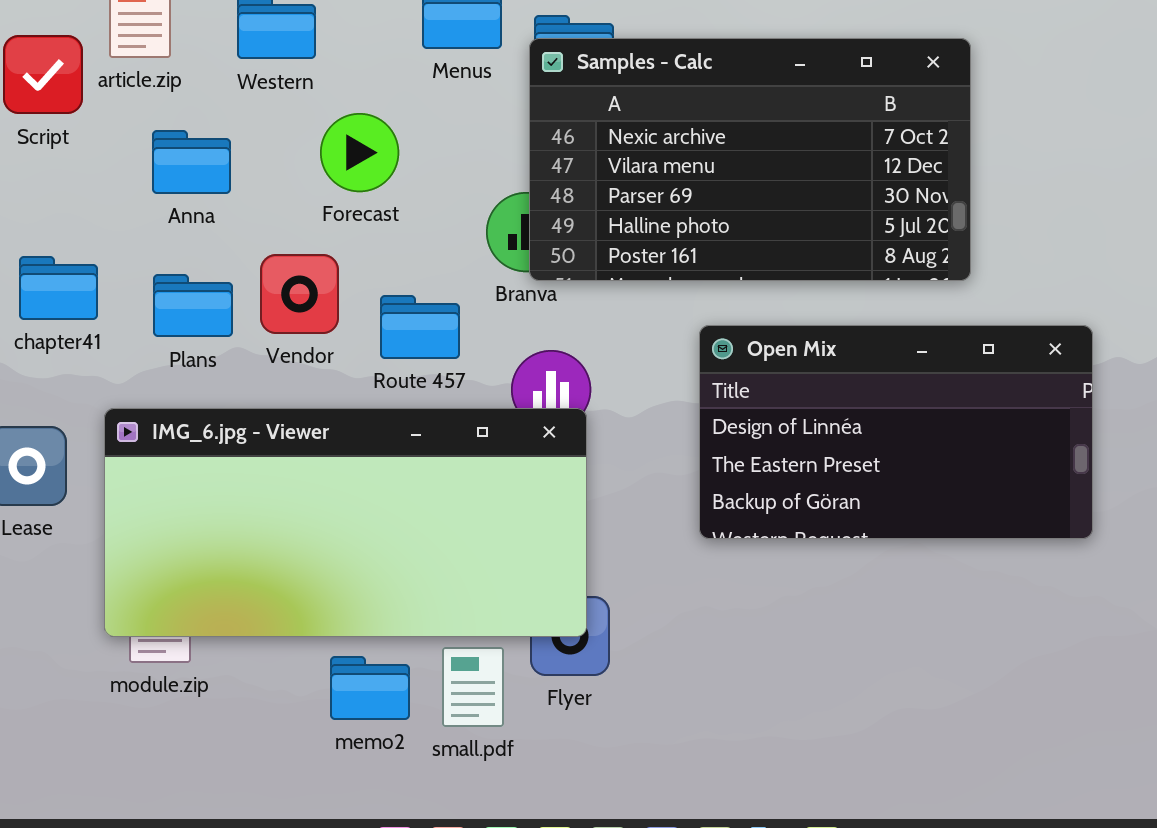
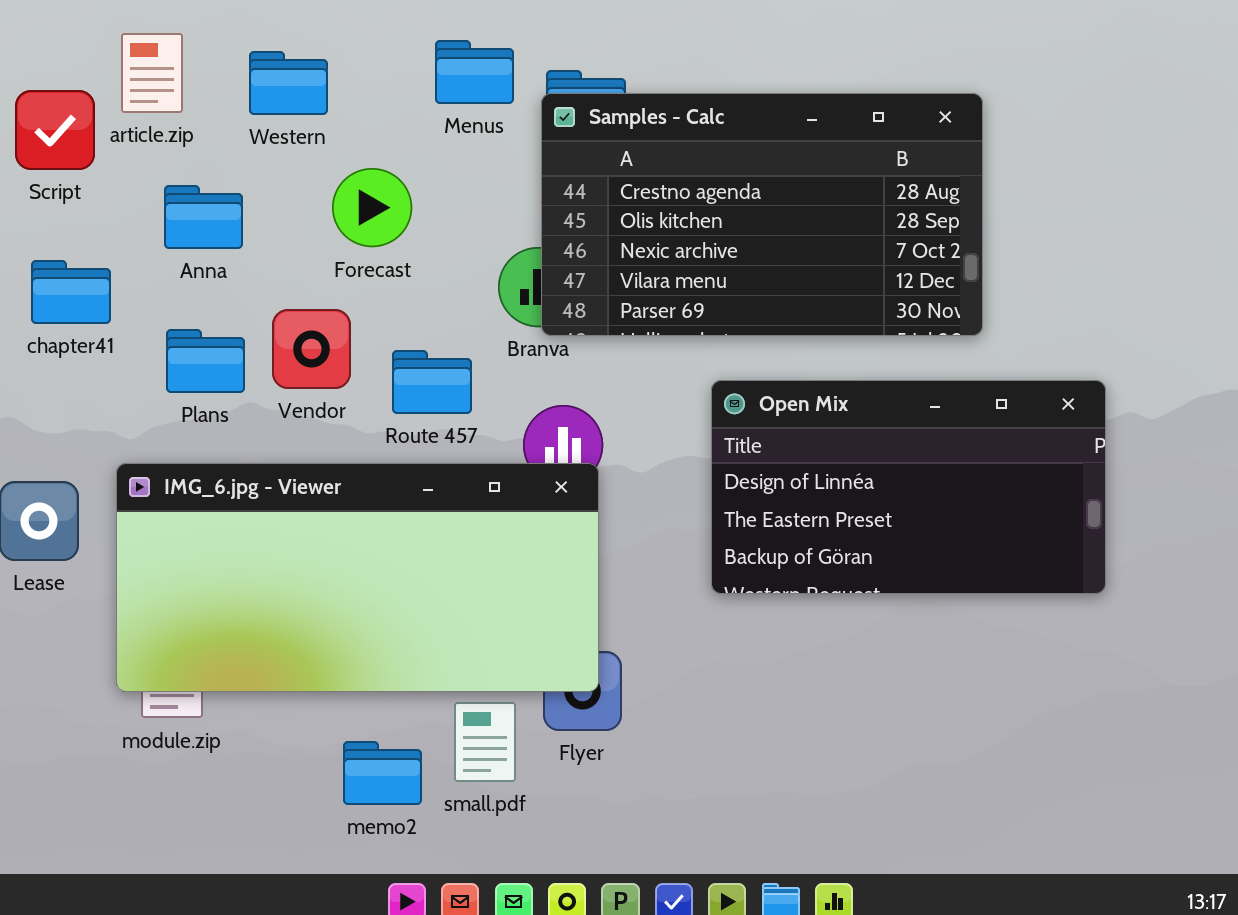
Samples - Calc: [529,38,971,281] -> [541,93,983,336], scrolled up 2 rows
chapter41: [19,256,98,320] -> [31,260,111,324], moved
memo2: [330,656,410,720] -> [343,741,422,805], moved

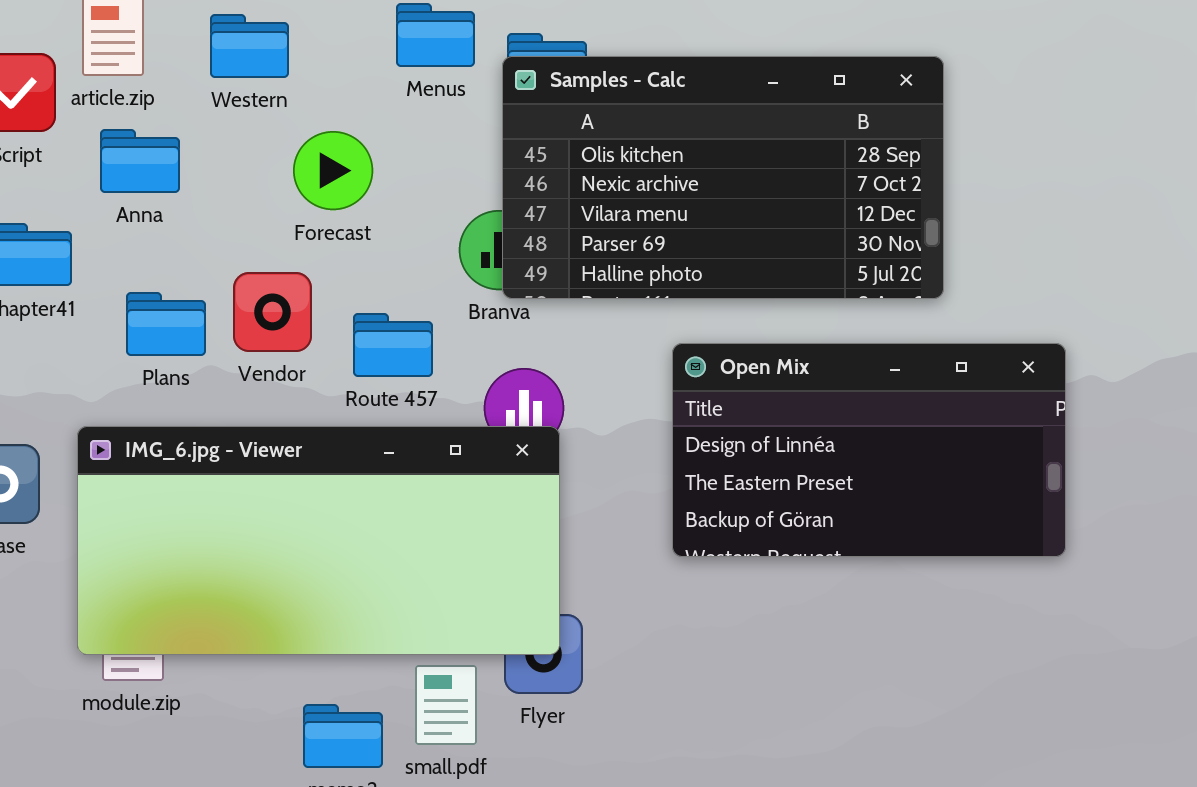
Samples - Calc: [541,93,983,336] -> [502,56,944,299], scrolled down 1 row
Anna: [164,185,243,249] -> [100,129,180,193], moved

